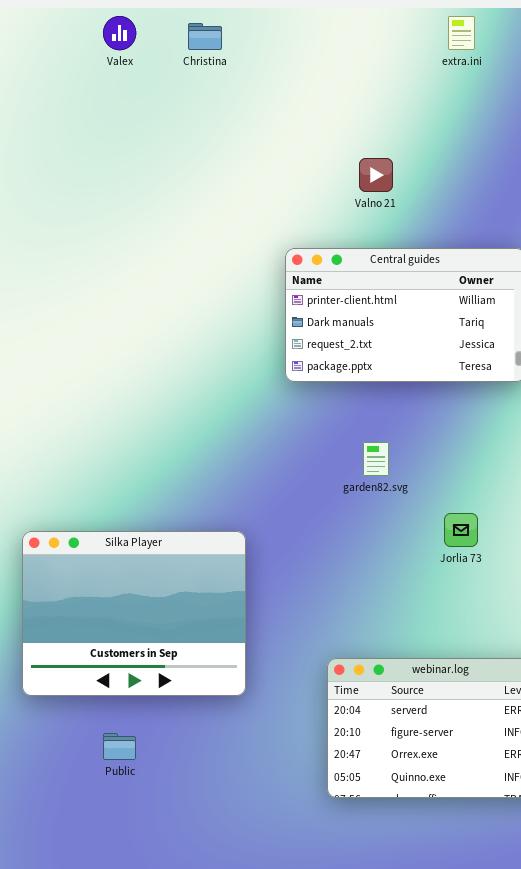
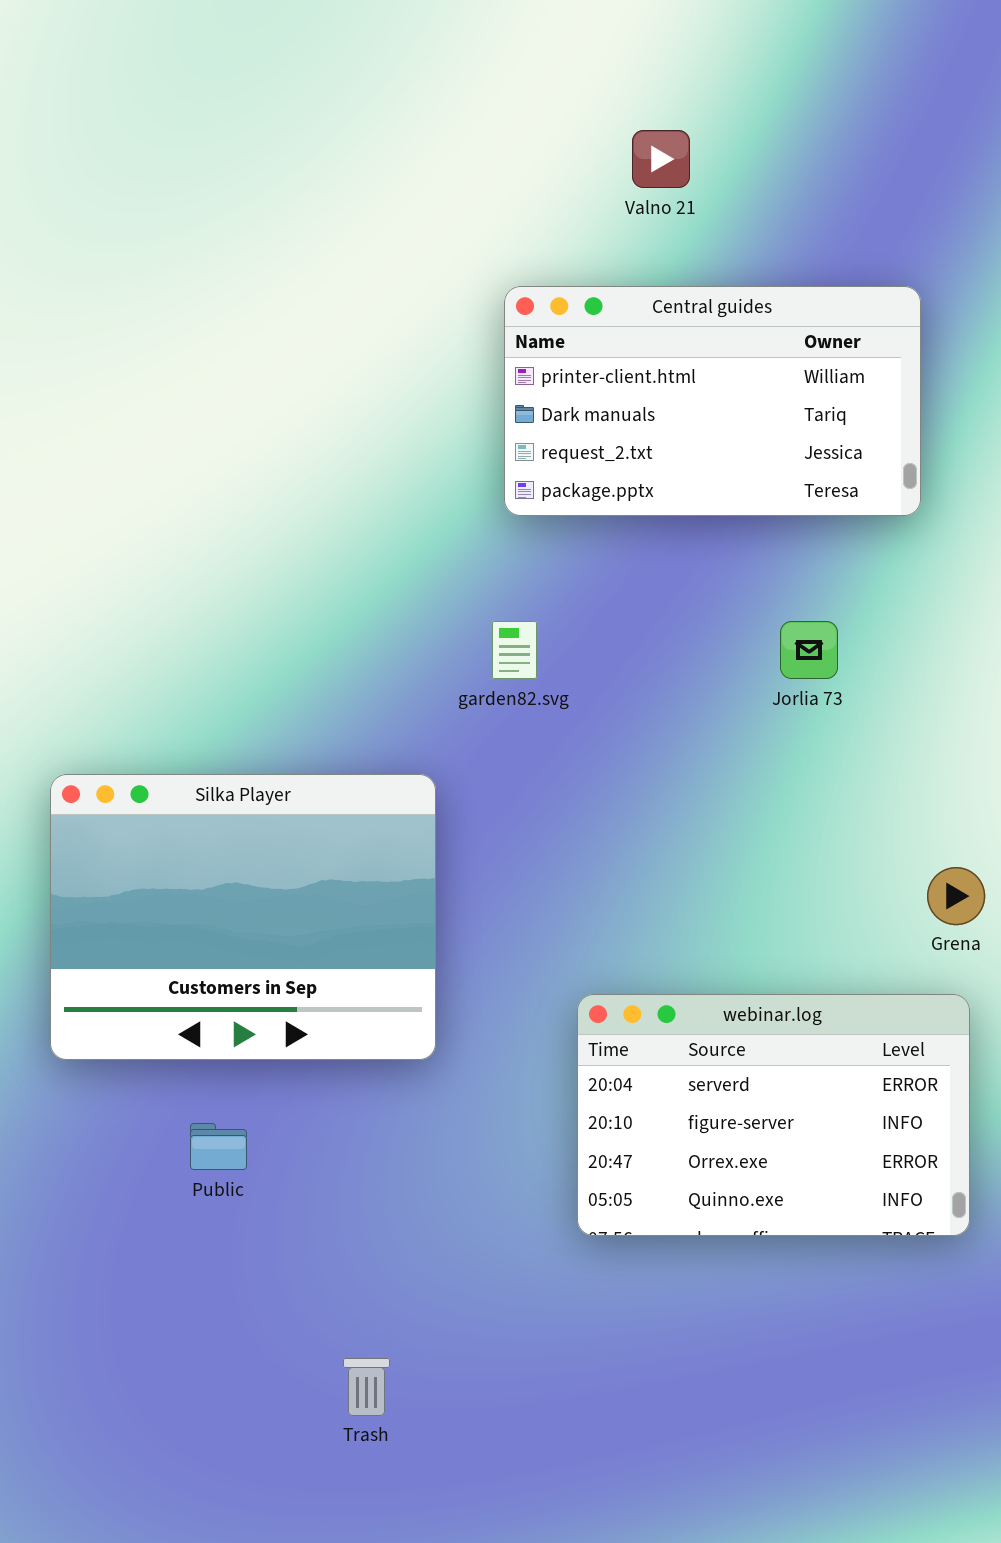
garden82.svg: [363,442,389,476] -> [492,621,537,679], moved
Jorlia 73: [444,513,478,547] -> [780,621,838,679], moved

